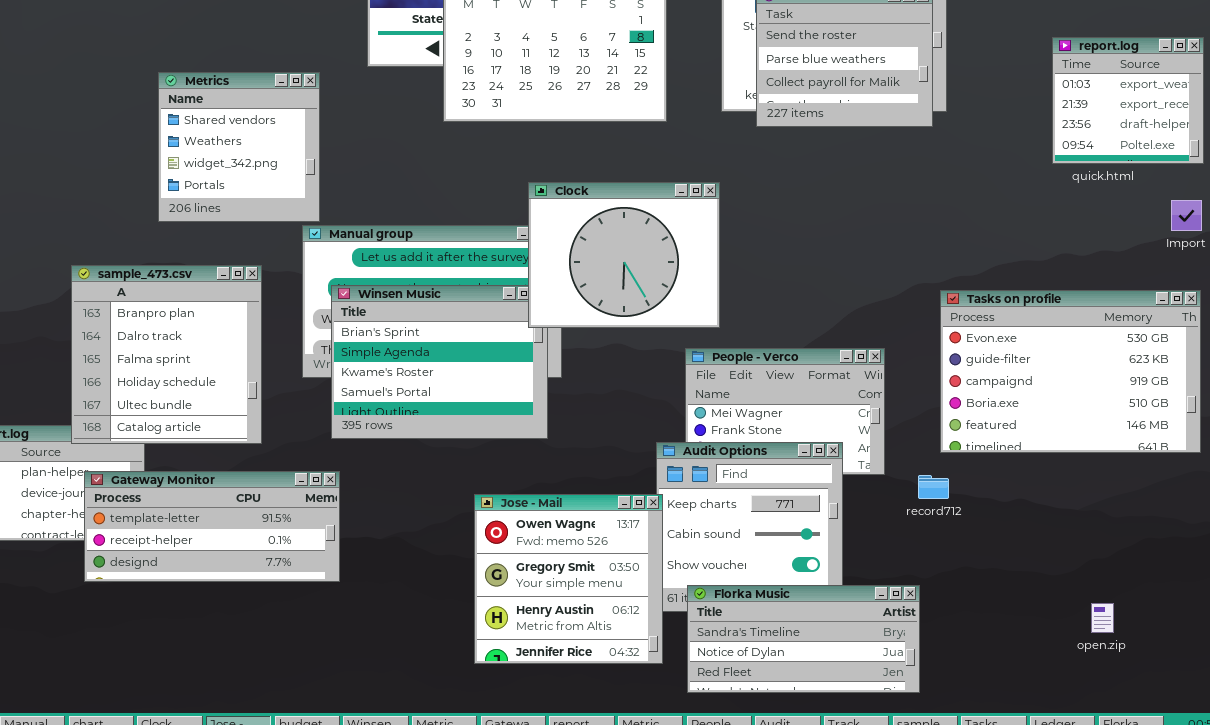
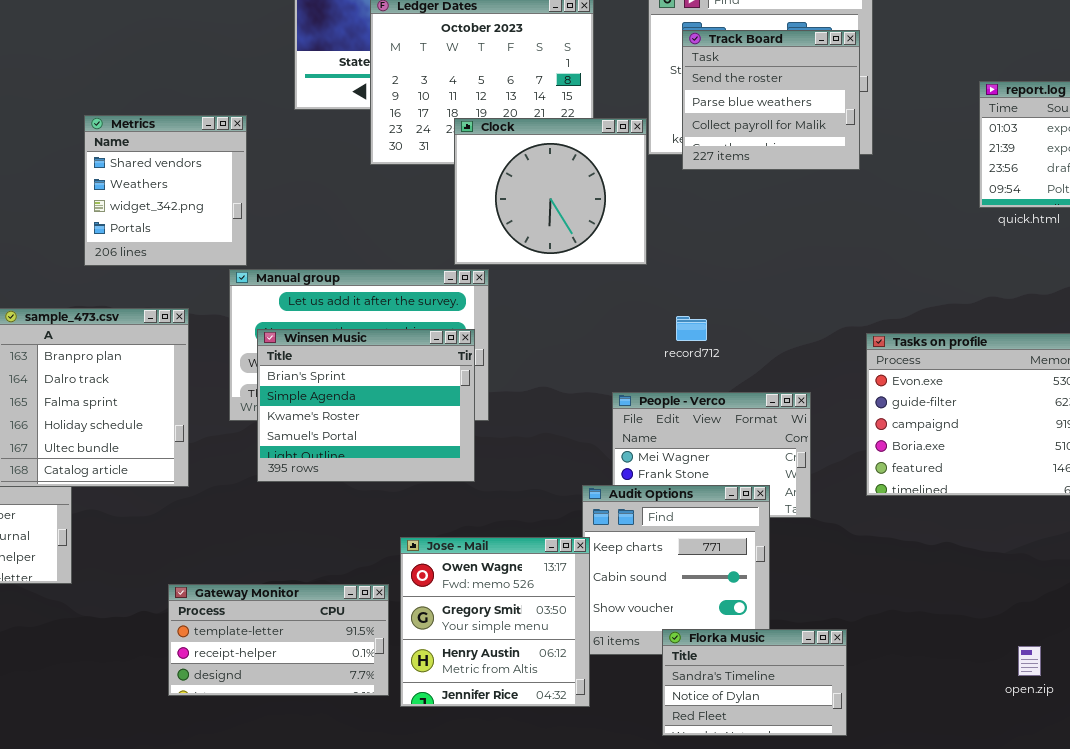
Clock: [528,182,720,328] -> [454,118,647,265], moved
Gateway Monitor: [84,471,340,582] -> [168,584,389,696], moved, resized
record712: [918,475,949,499] -> [676,316,707,341], moved
Florka Music: [687,585,920,693] -> [662,629,847,736], resized

